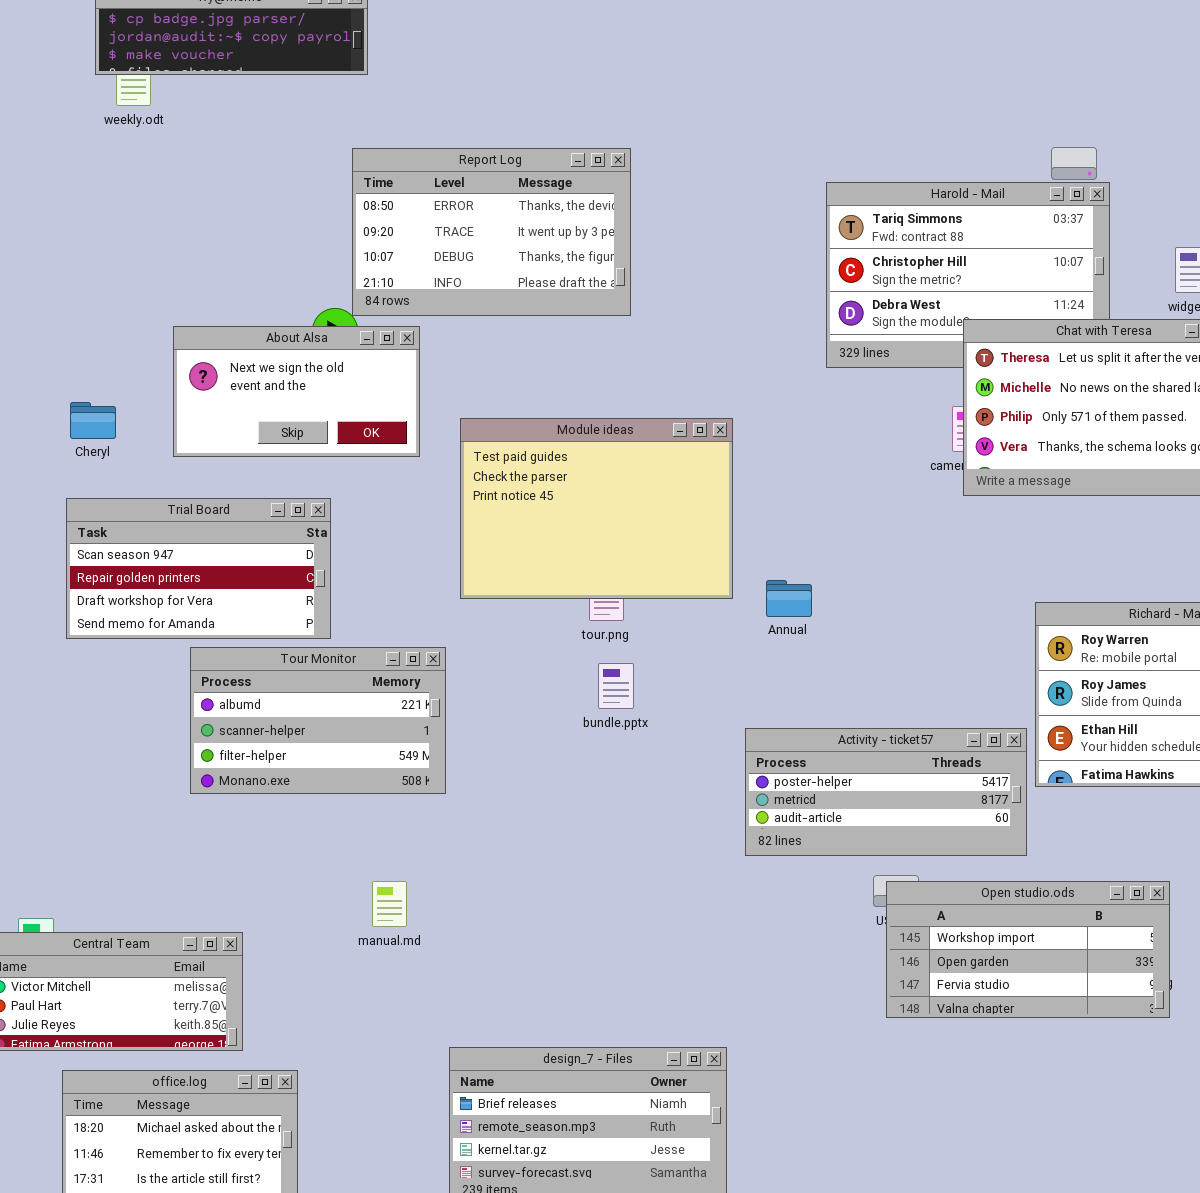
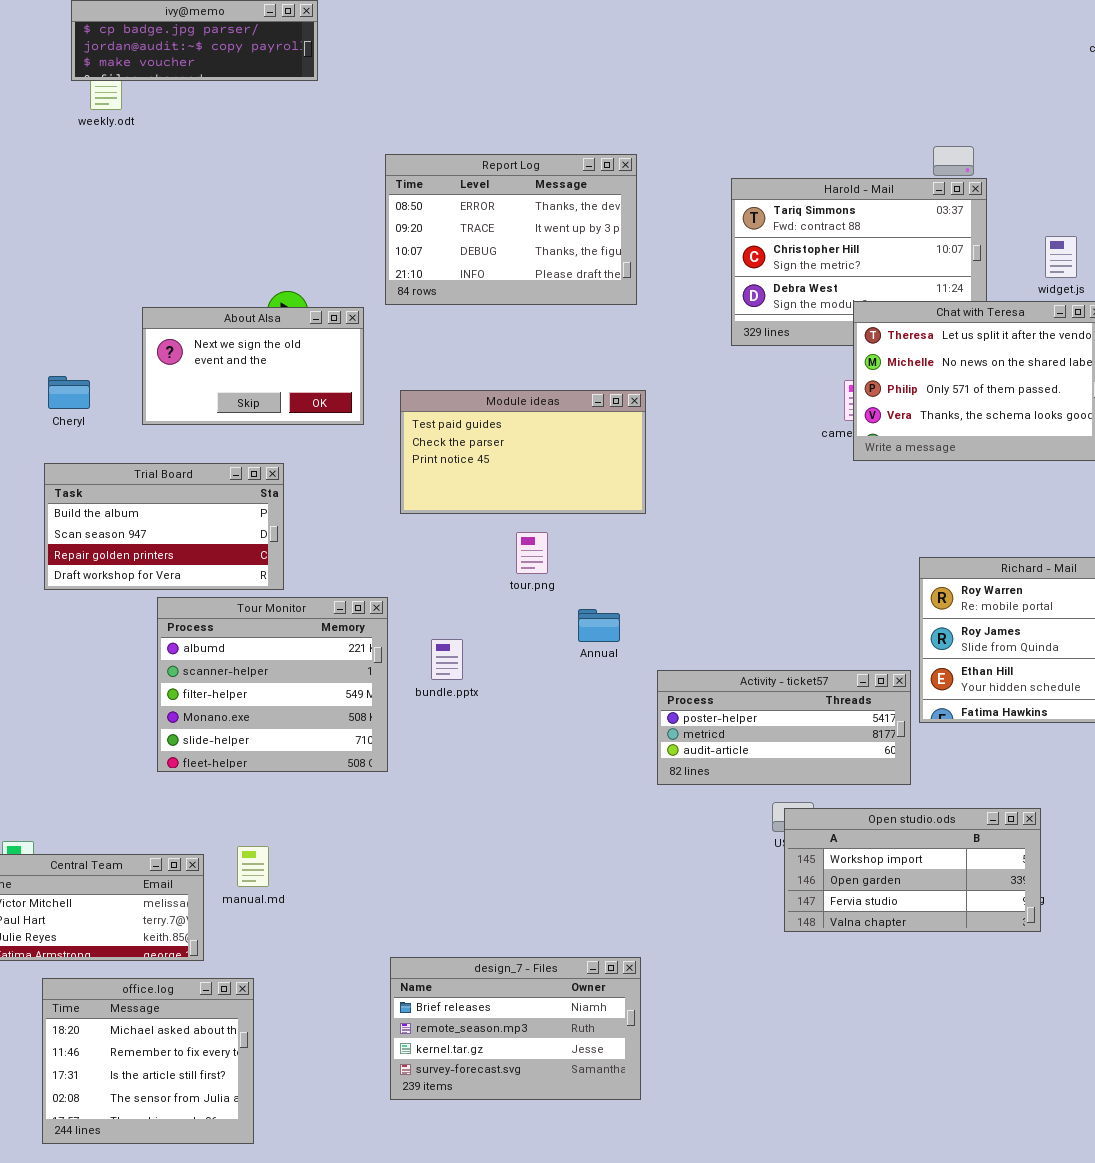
Report Log: [352,148,631,316] -> [385,154,637,305], moved
Module ideas: [460,418,733,599] -> [400,390,646,514], resized
Trial Board: [66,498,331,639] -> [44,463,284,590], scrolled up 1 row
Annual: [766,580,812,617] -> [578,609,620,642], moved
Tour Monitor: [190,647,446,794] -> [157,597,388,772], resized
bundle.pptx: [598,663,634,709] -> [431,639,463,680], moved
manual.md: [372,881,407,927] -> [237,846,269,887], moved

